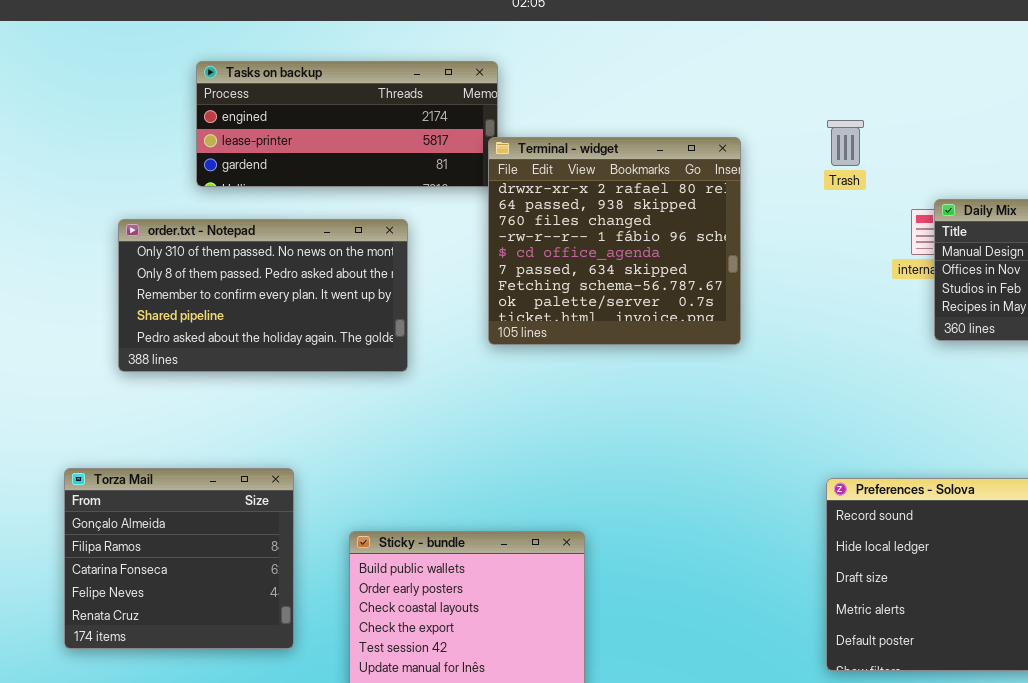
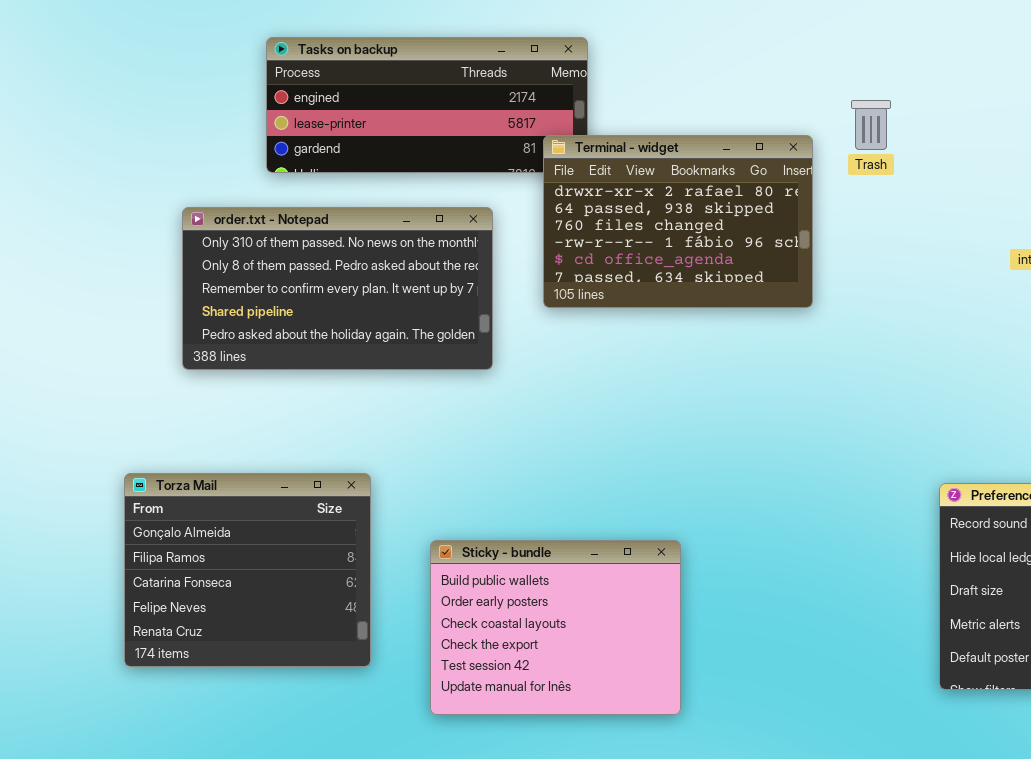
Trash: [827,120,864,166] -> [851,100,891,150], moved
Terminal - widget: [488,137,741,345] -> [543,135,813,308], moved, resized

